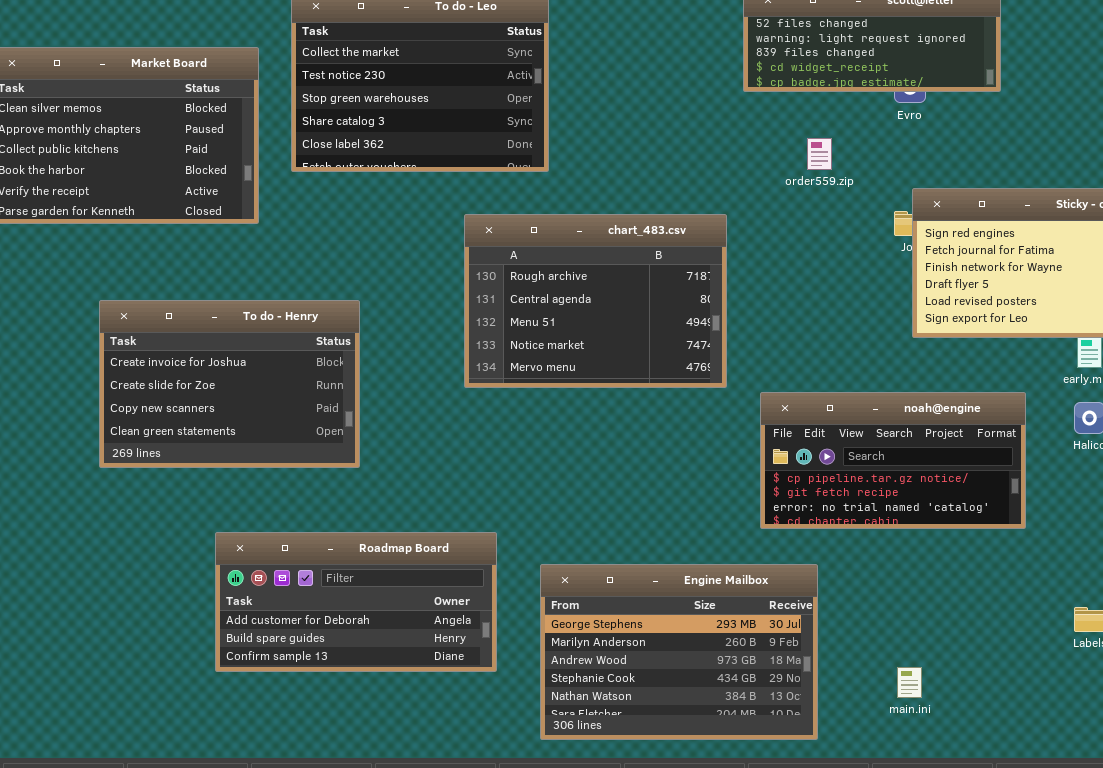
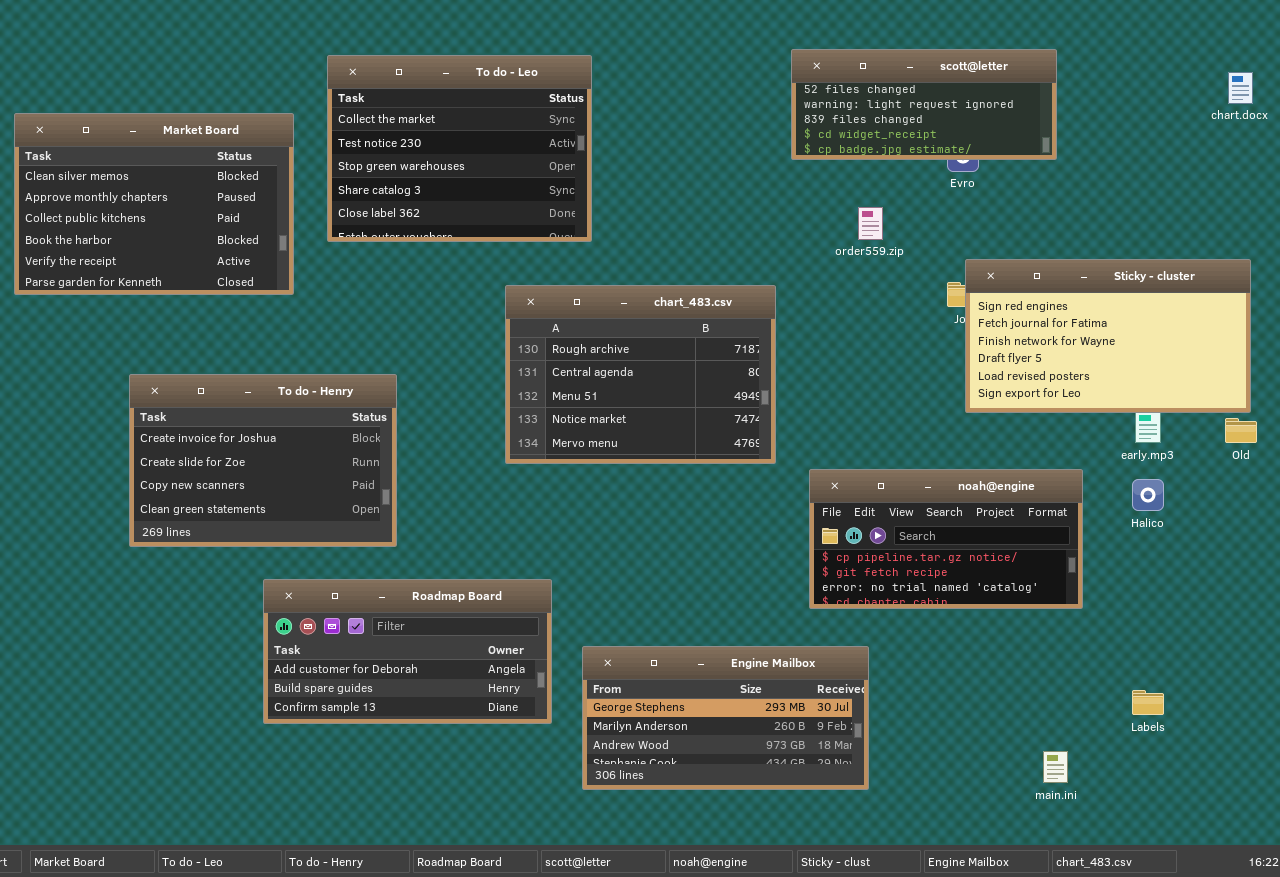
Roadmap Board: [215,532,497,672] -> [263,579,552,724], moved
Engine Mailbox: [540,564,818,740] -> [582,646,869,790], resized
main.ini: [897,667,922,698] -> [1043,751,1068,783], moved

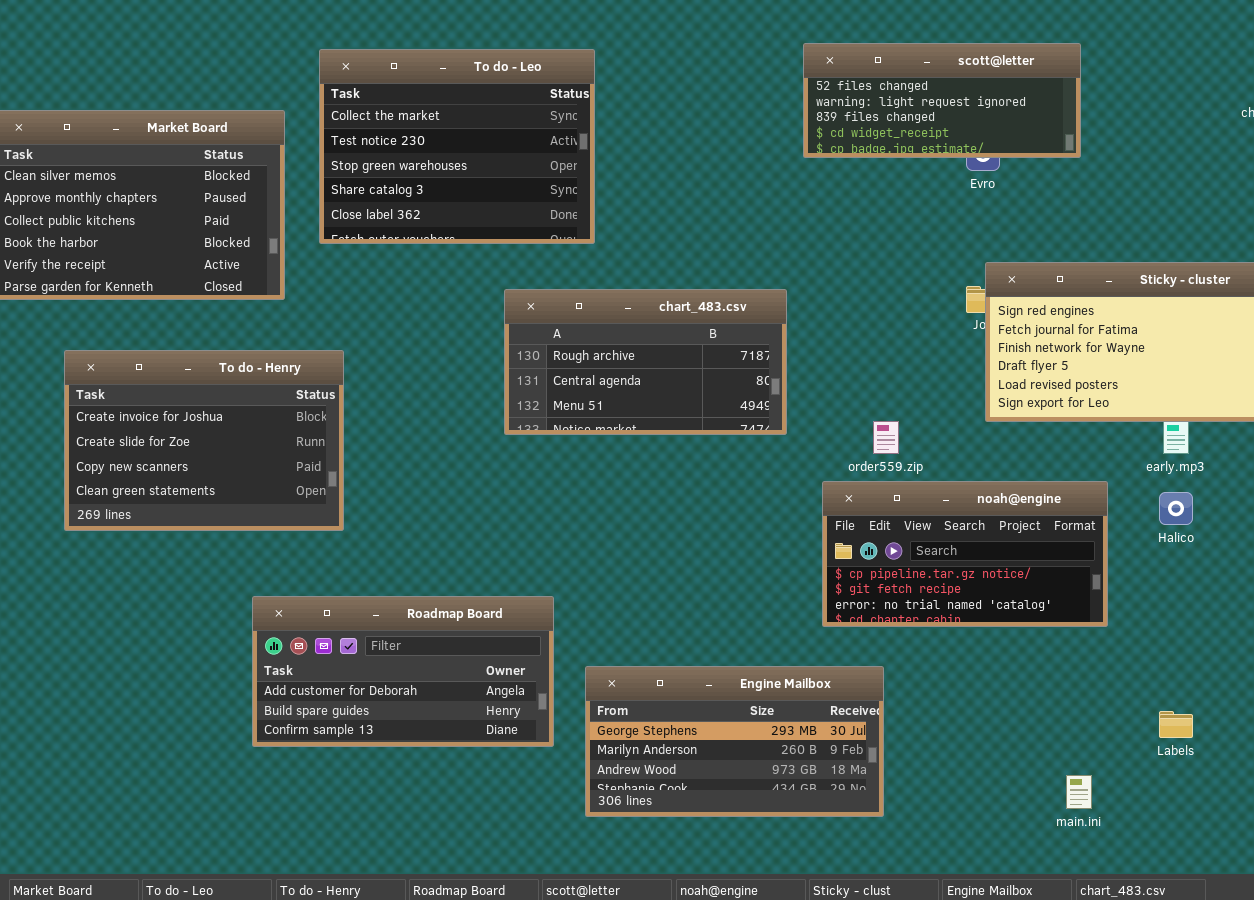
order559.zip: [858,207,883,240] -> [873,421,899,454], moved
chart_483.csv: [505,285,776,464] -> [504,289,787,435], resized
To do - Henry: [129,374,397,547] -> [64,350,344,531], moved

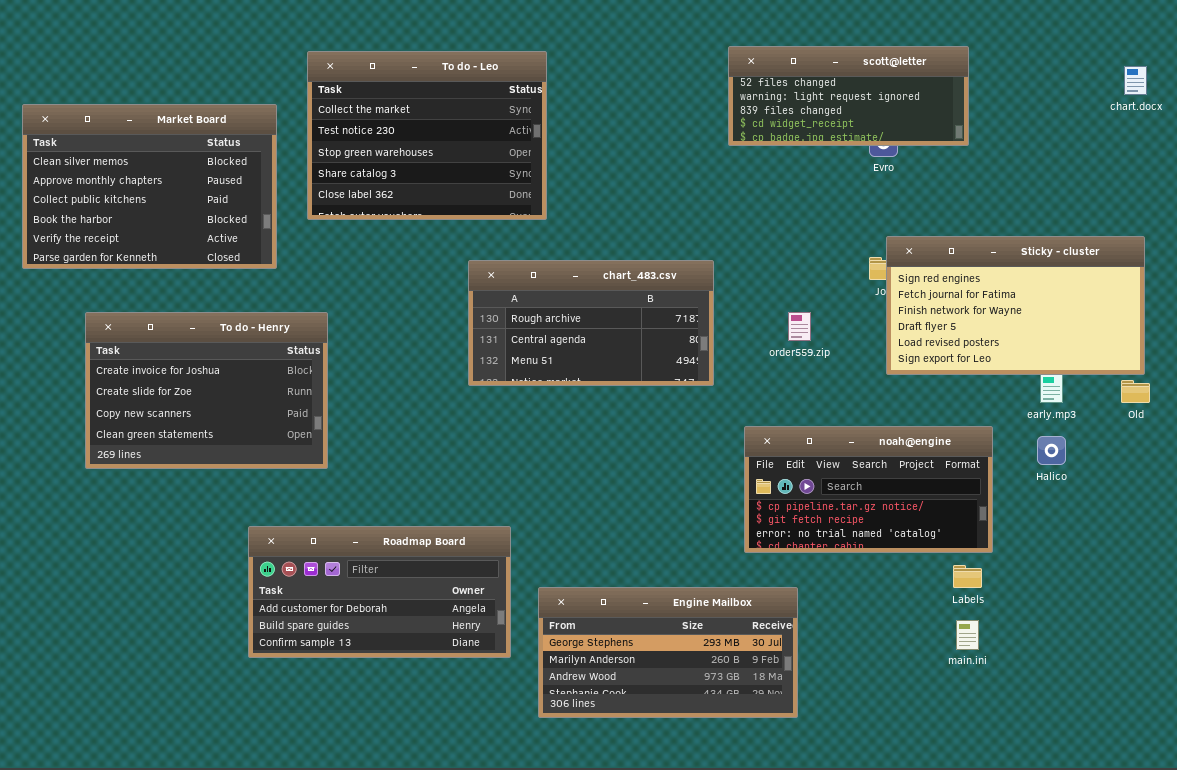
order559.zip: [873,421,899,454] -> [788,312,811,341], moved
Labels: [1159,711,1193,738] -> [953,565,982,588], moved
main.ini: [1066,775,1092,809] -> [956,620,979,650], moved

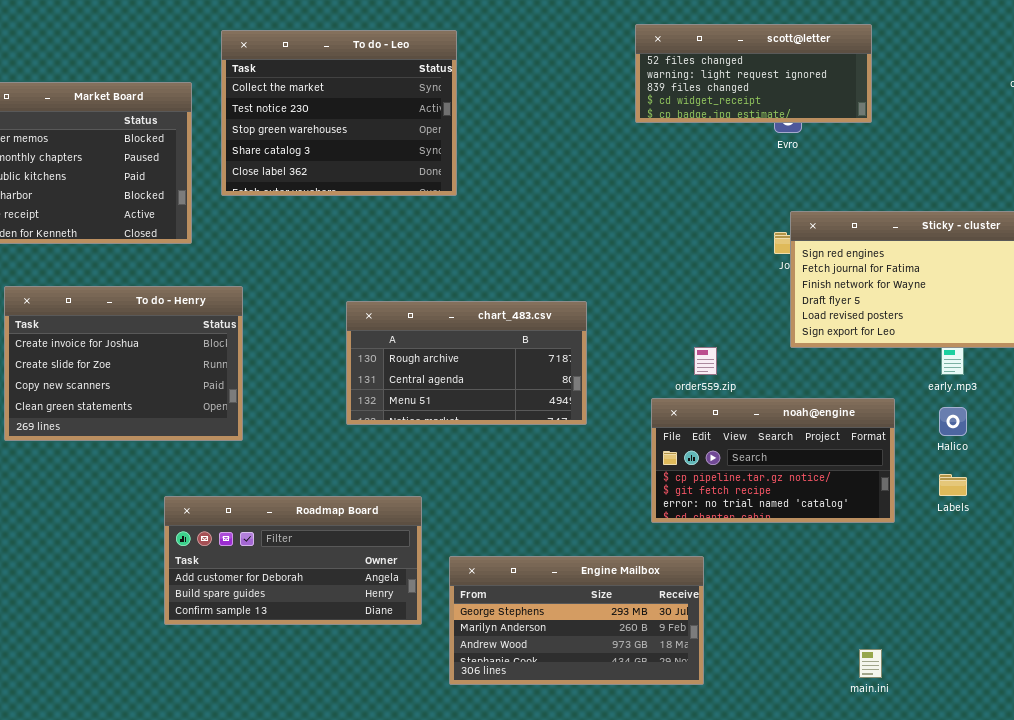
chart_483.csv: [468,260,714,386] -> [346,301,587,425], moved
order559.zip: [788,312,811,341] -> [694,347,717,375], moved
Labels: [953,565,982,588] -> [939,474,967,496], moved
main.ini: [956,620,979,650] -> [859,649,882,678], moved

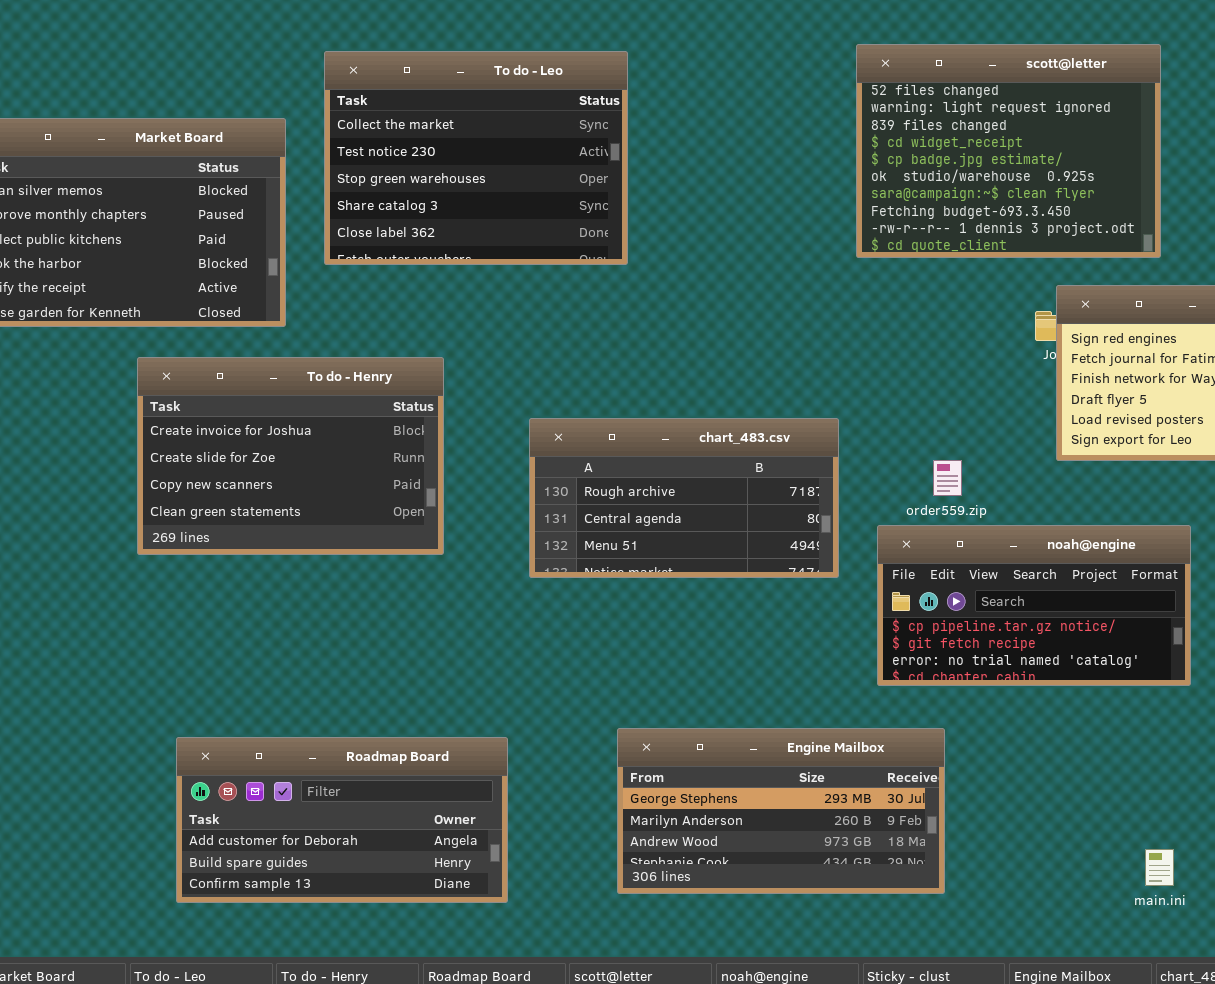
scott@letter: [635,24,872,123] -> [856,44,1161,258], resized
To do - Henry: [4,286,243,441] -> [137,357,444,555], moved
chart_483.csv: [346,301,587,425] -> [529,418,839,578], moved
Roadmap Board: [164,496,422,625] -> [176,737,508,903], moved

